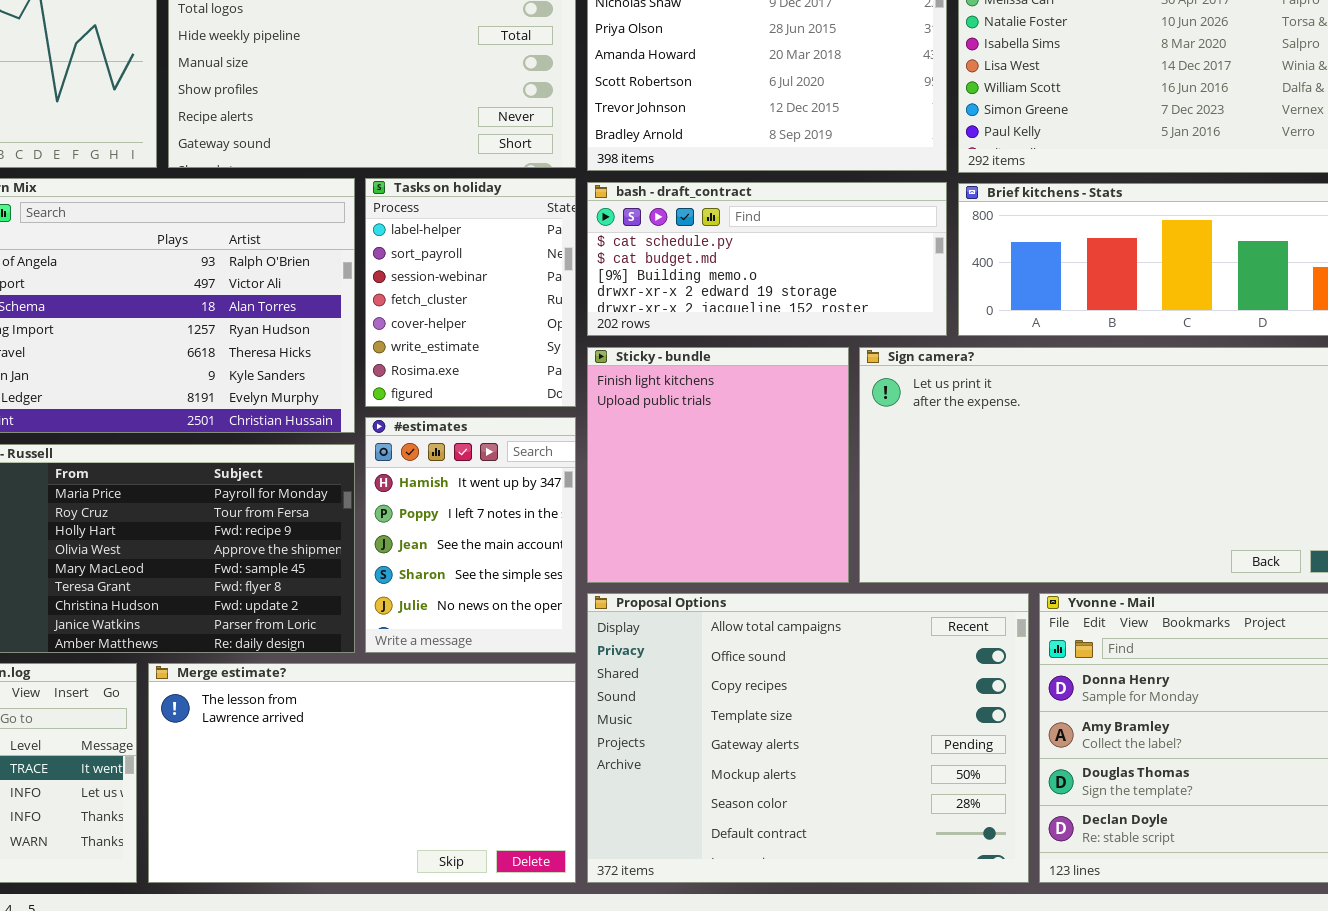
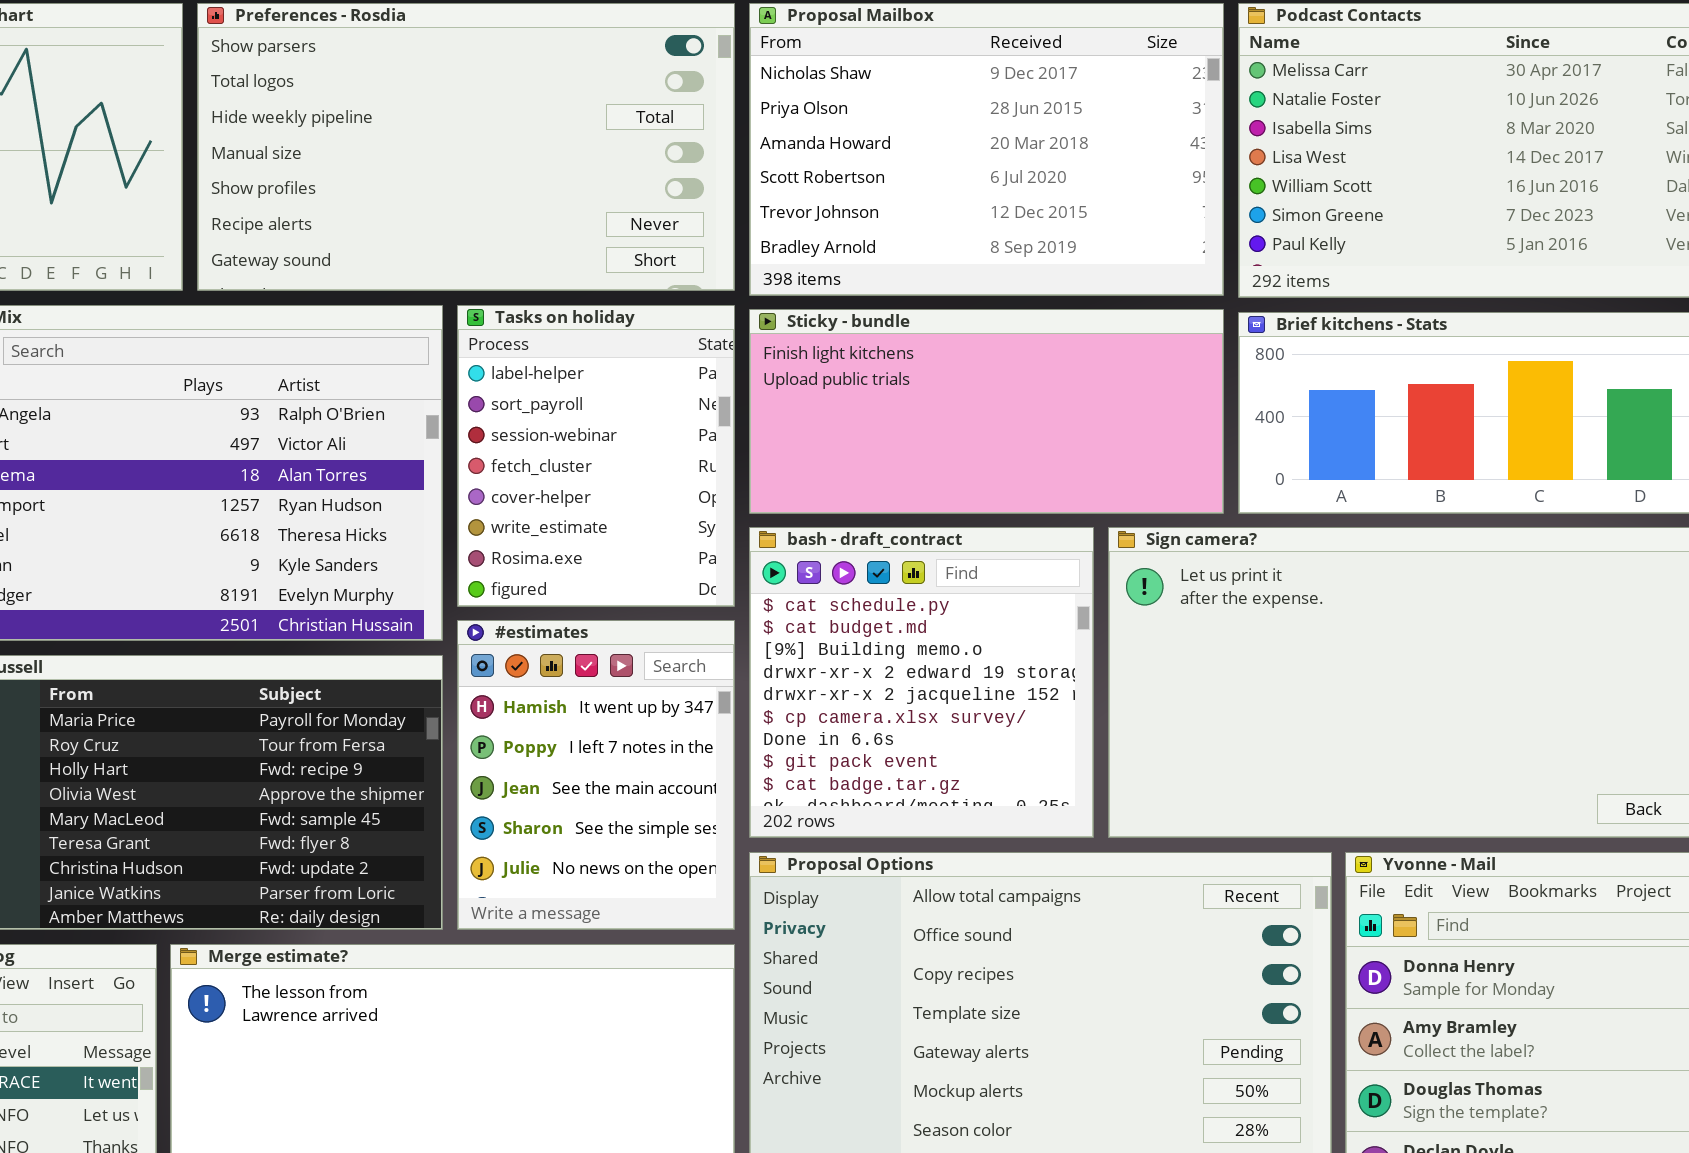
bash - draft_contract: [587,182,947,336] -> [749,527,1094,838], moved, resized
Sticky - bundle: [587,347,849,583] -> [749,309,1224,514], moved, resized

